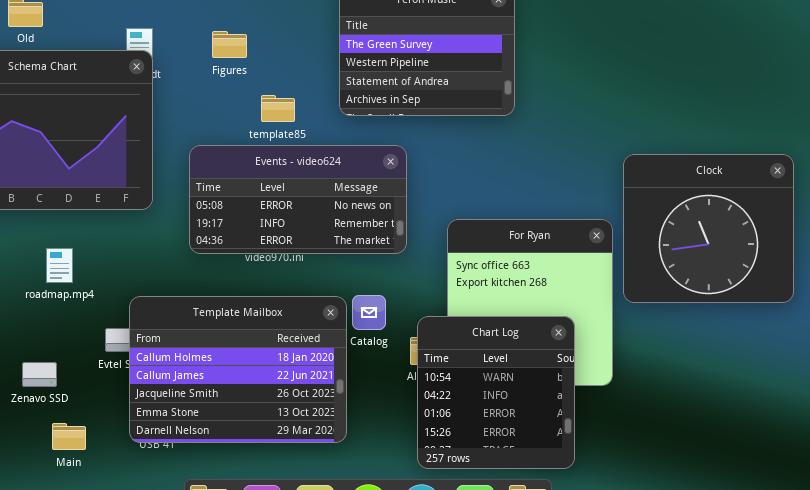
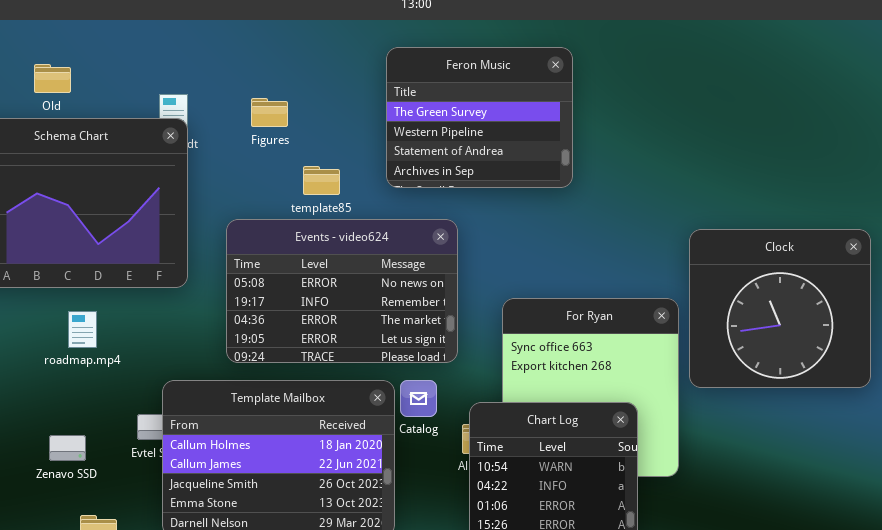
Events - video624: [189,145,407,254] -> [226,219,458,363], resized
roadmap.mp4: [46,248,73,283] -> [68,311,97,348], moved
Zenavo SSD: [22,362,57,387] -> [49,435,86,461], moved

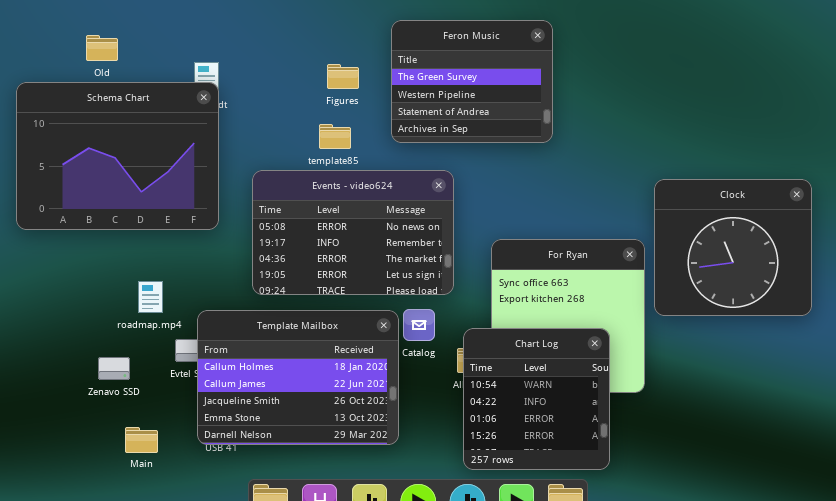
Figures: [251,98,288,127] -> [327,64,359,89], moved
roadmap.mp4: [68,311,97,348] -> [138,281,163,313], moved

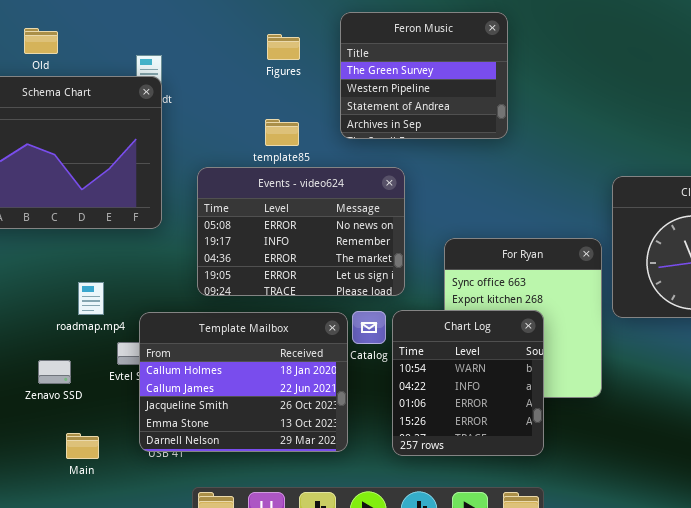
Figures: [327,64,359,89] -> [267,34,300,60], moved
Chart Log: [463,328,610,470] -> [392,310,544,456], moved

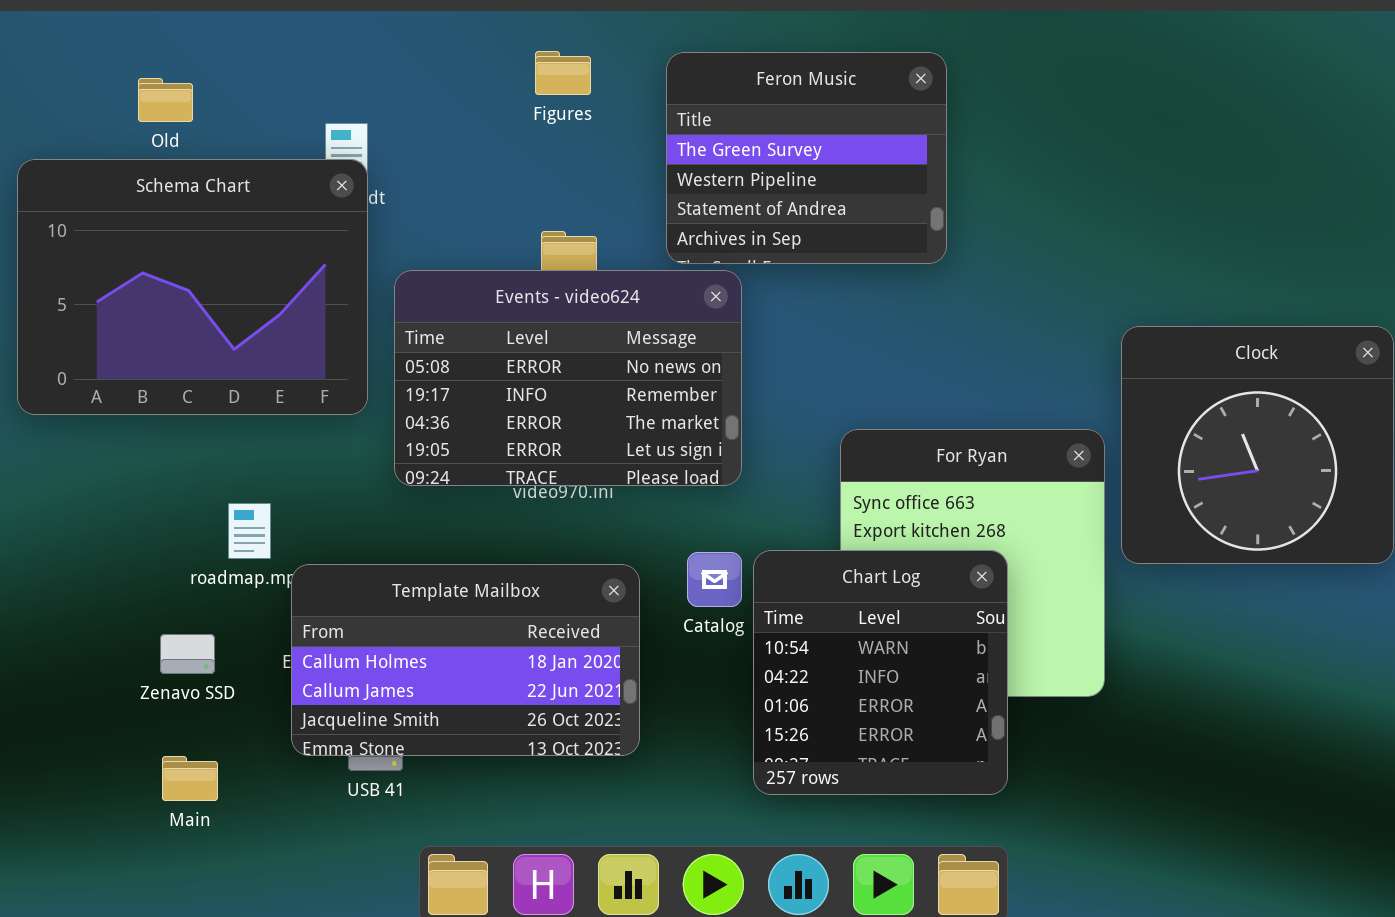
Figures: [267,34,300,60] -> [535,51,591,95], moved
Events - video624: [197,167,405,296] -> [394,270,742,486], moved
Template Mailbox: [139,312,348,452] -> [291,564,640,756], moved, resized
Main: [66,433,99,459] -> [162,756,218,801], moved

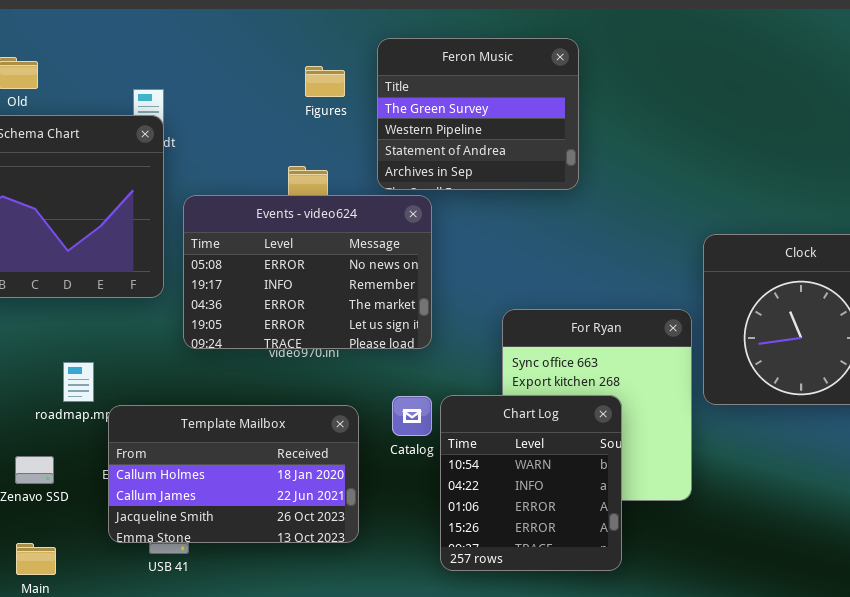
Figures: [535,51,591,95] -> [305,66,345,97], moved

